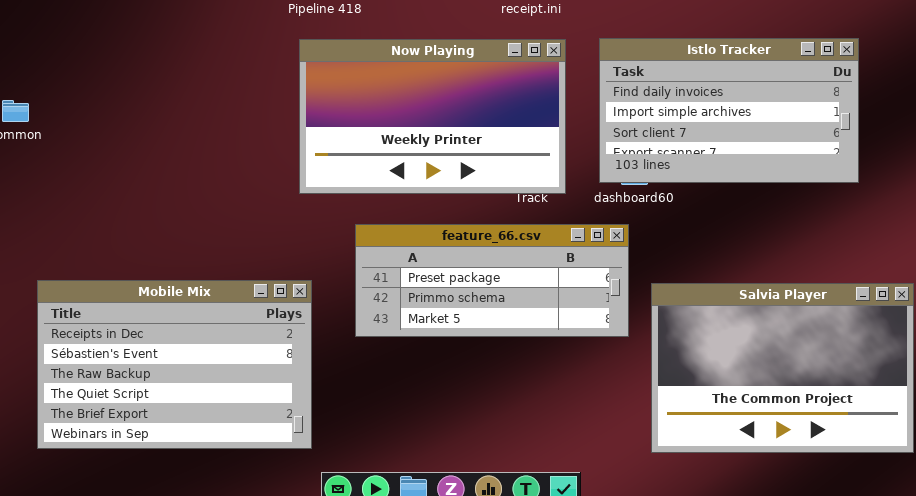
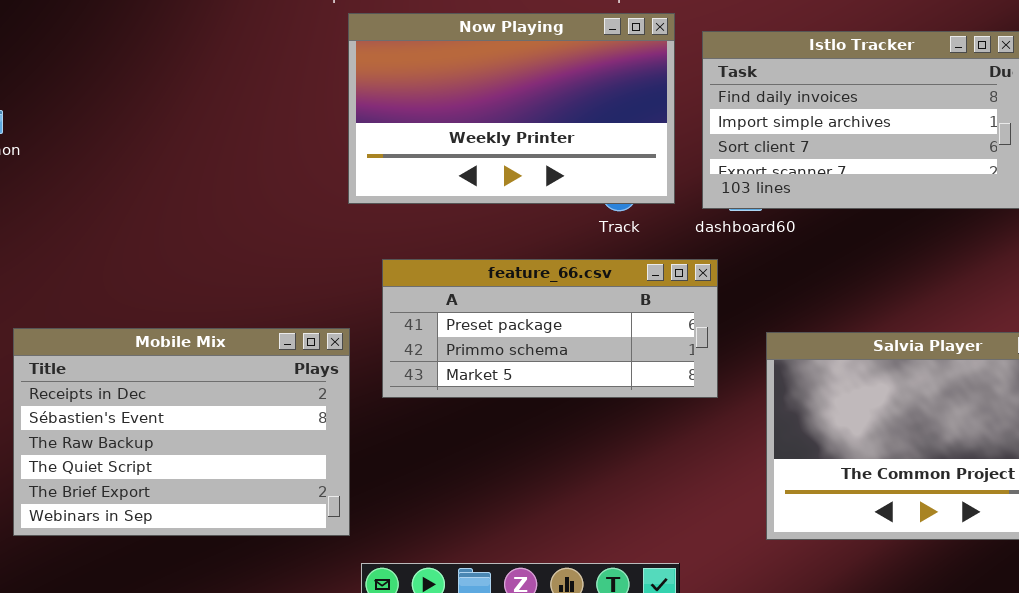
Now Playing: [299,39,566,194] -> [348,13,675,204], moved
feature_66.csv: [355,224,629,337] -> [382,259,718,398], moved

